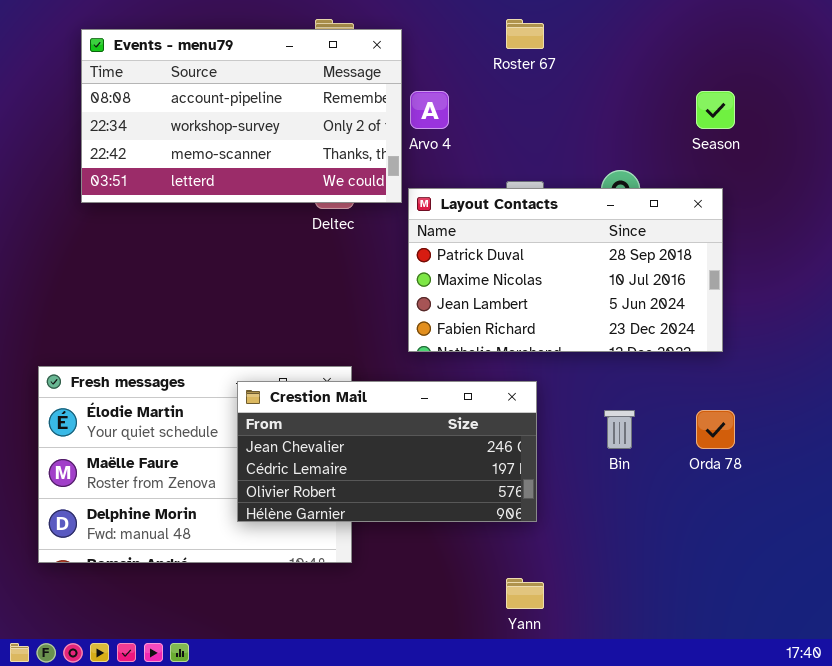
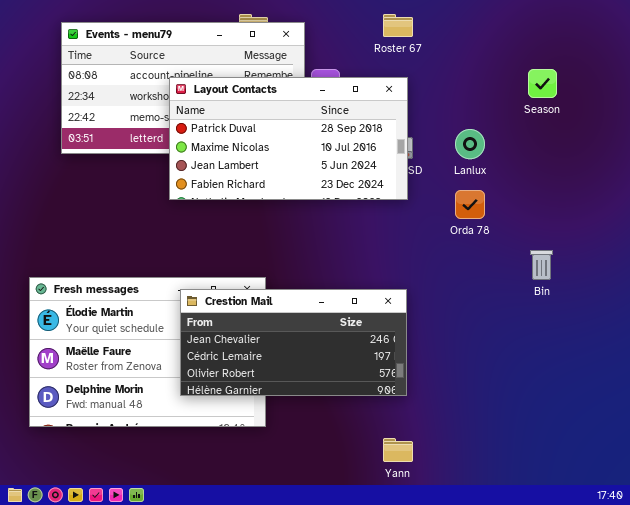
Layout Contacts: [408,188,723,352] -> [169,77,408,200], moved
Bin: [604,410,635,449] -> [530,250,553,280], moved
Orda 78: [696,410,735,449] -> [455,190,485,219], moved

